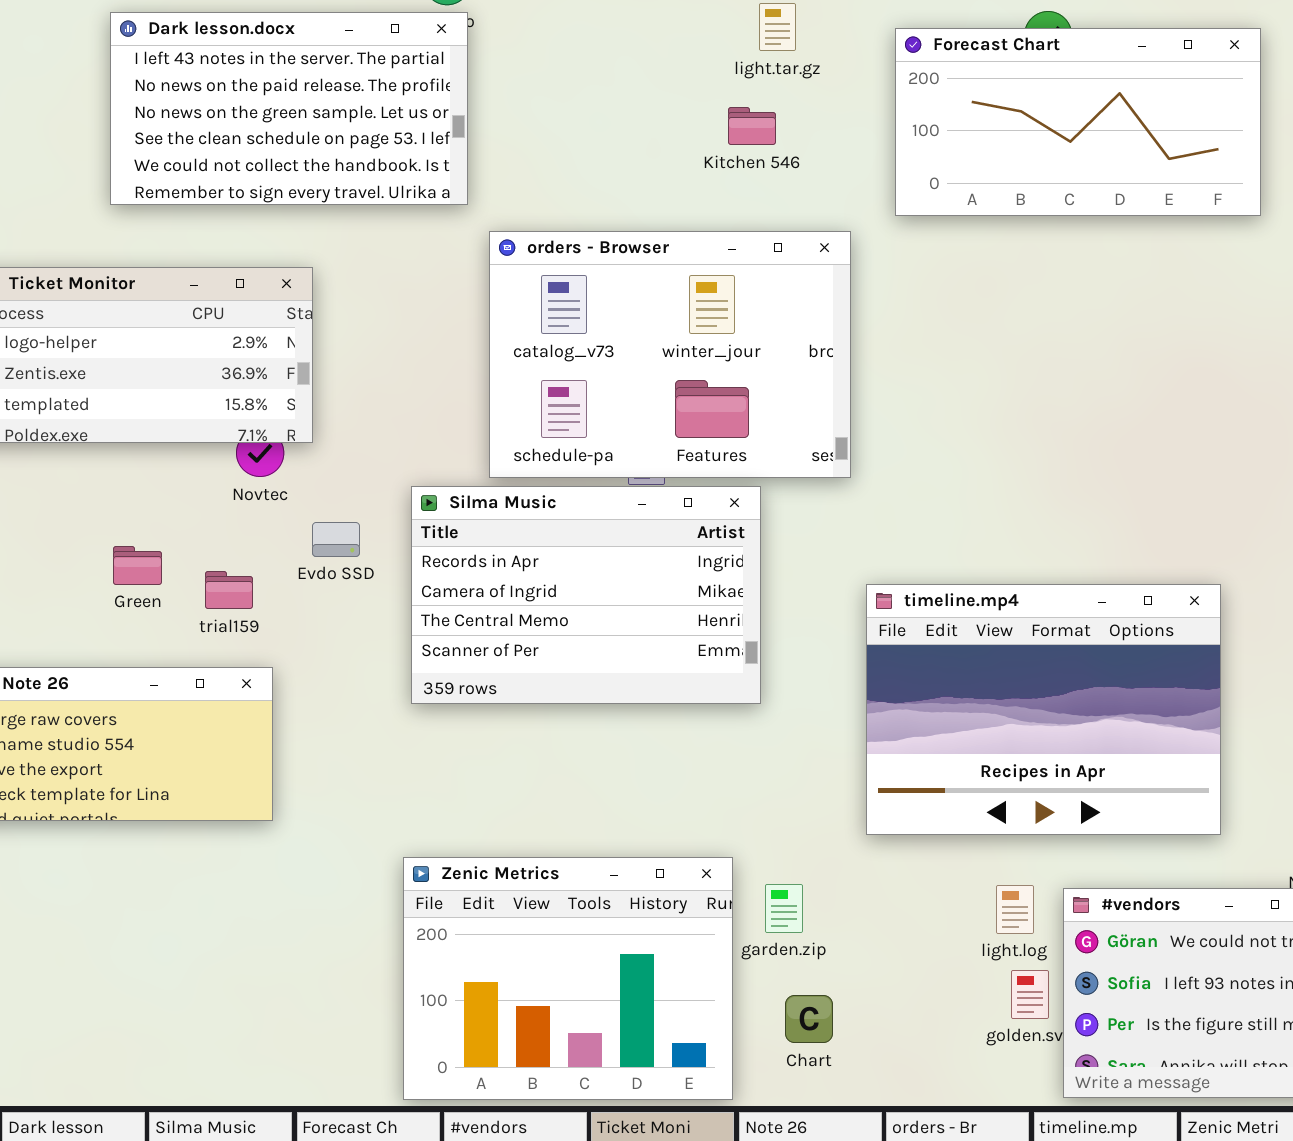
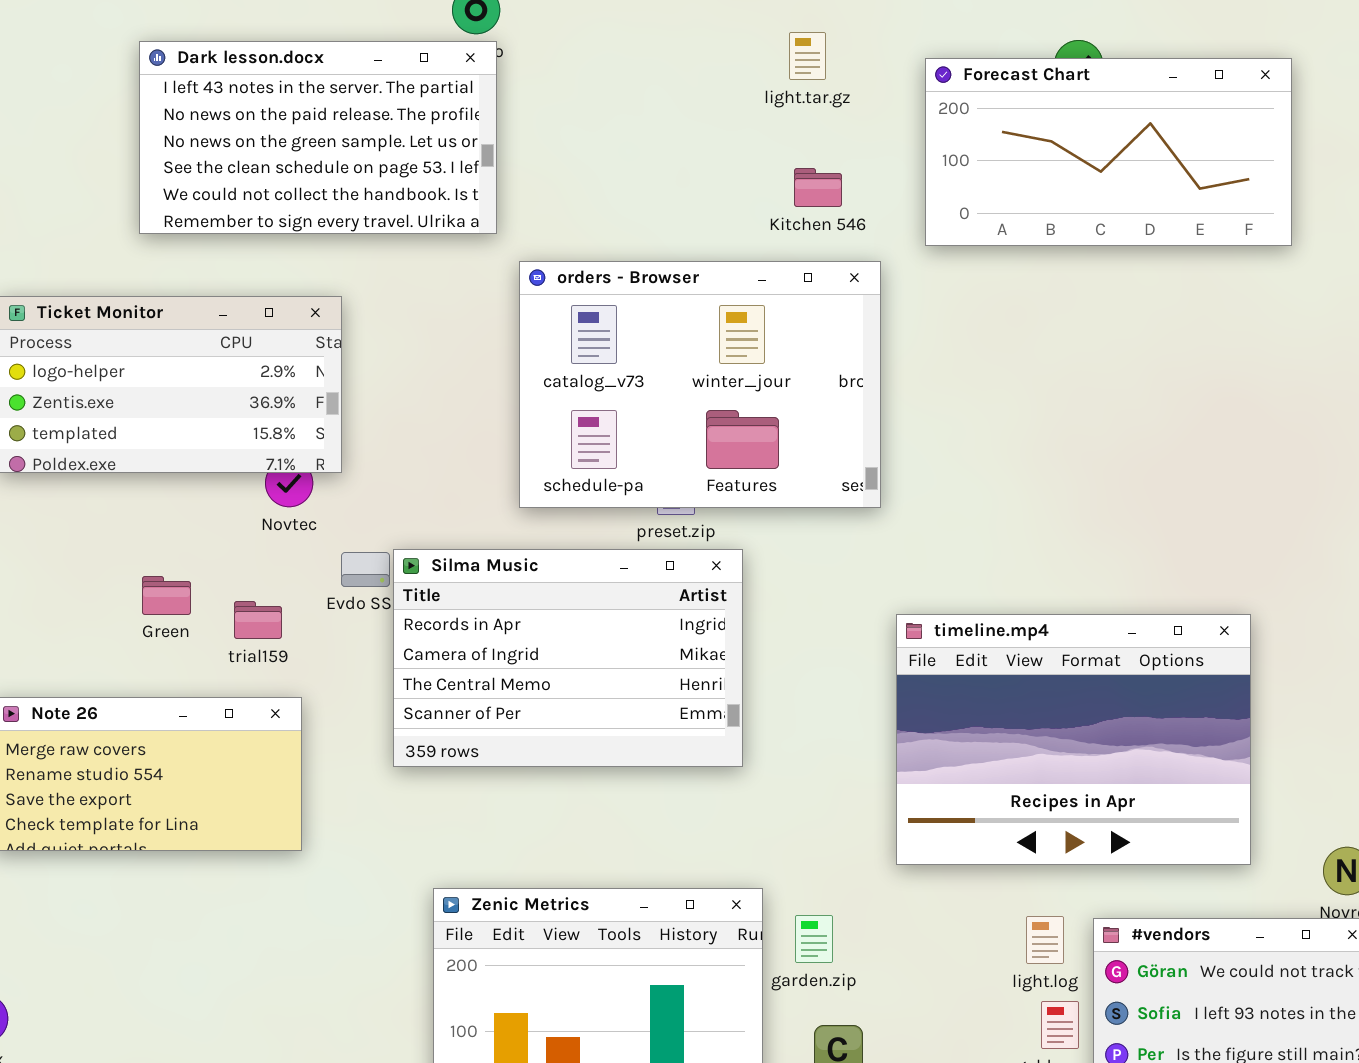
Kitchen 546: [728,107,776,145] -> [794,168,842,207], moved
Silma Music: [411,486,761,704] -> [393,549,743,767], moved

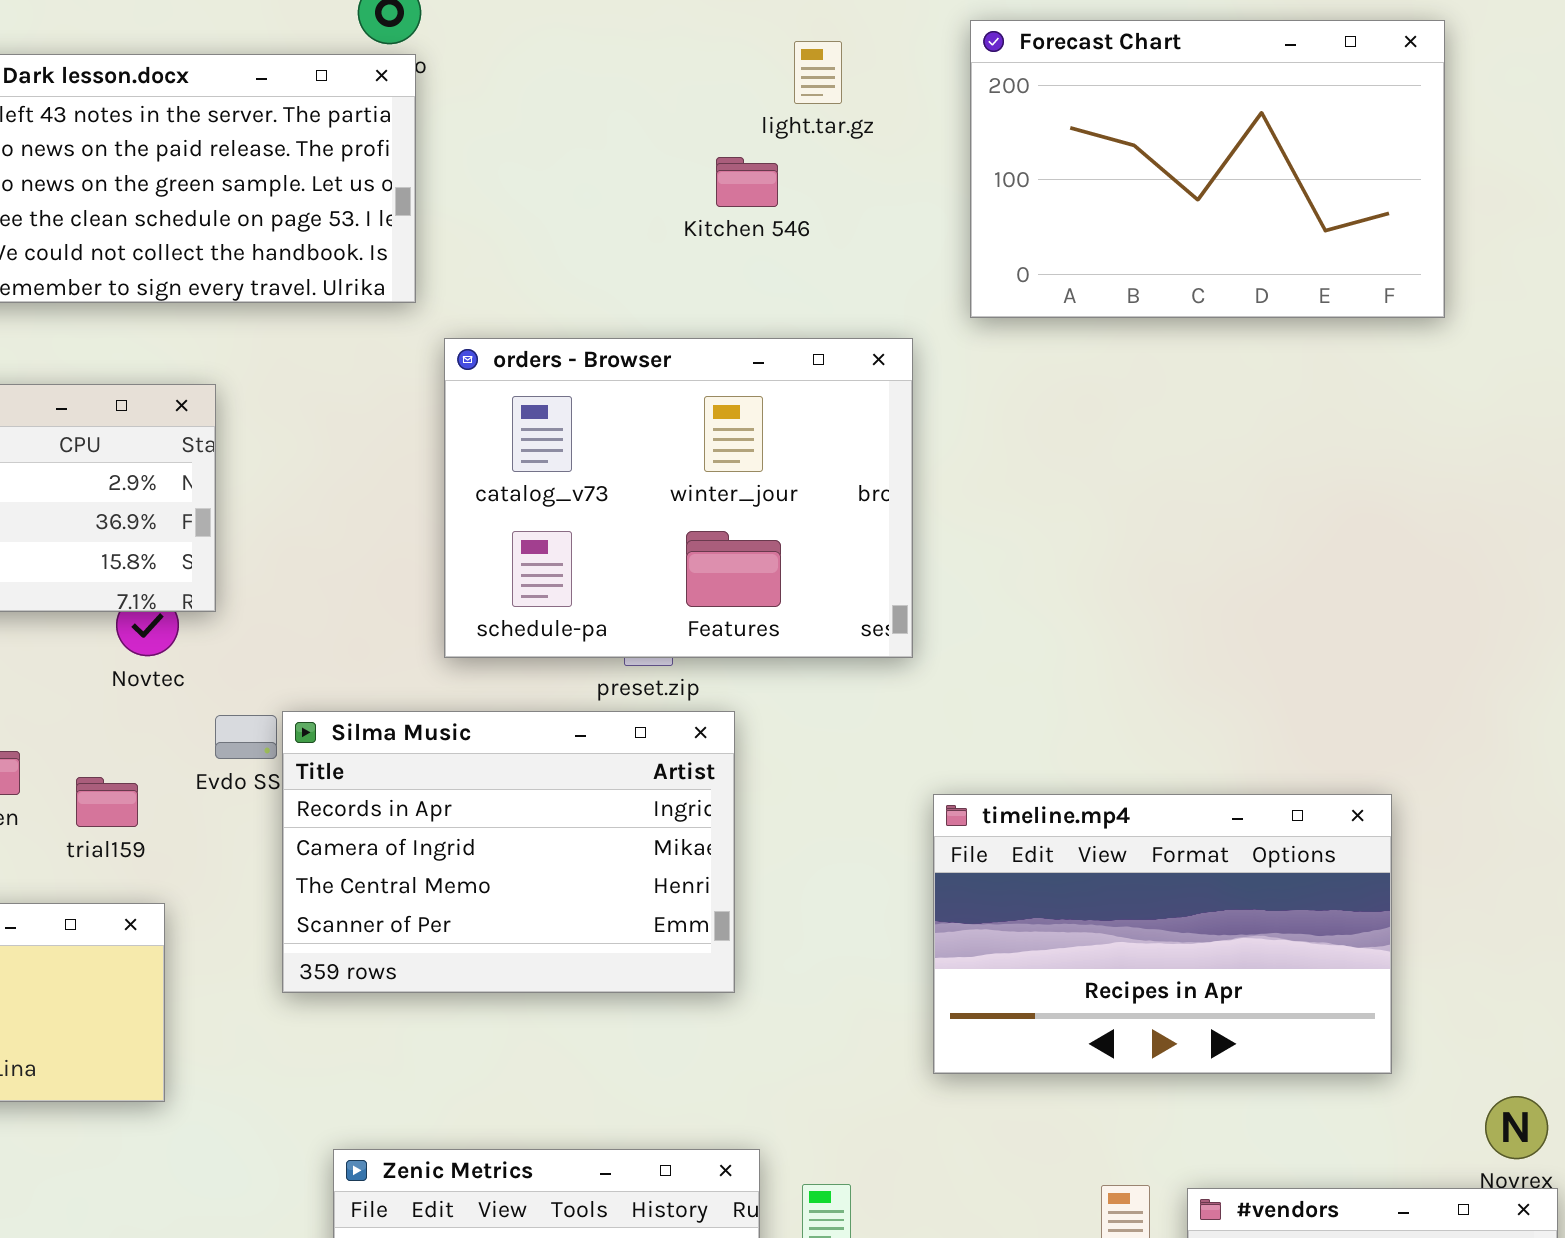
Forecast Chart: [925,58,1292,246] -> [970,20,1445,318], resized
Kitchen 546: [794,168,842,207] -> [716,157,778,207], moved
timeline.mp4: [896,614,1251,865] -> [933,794,1392,1074], resized

